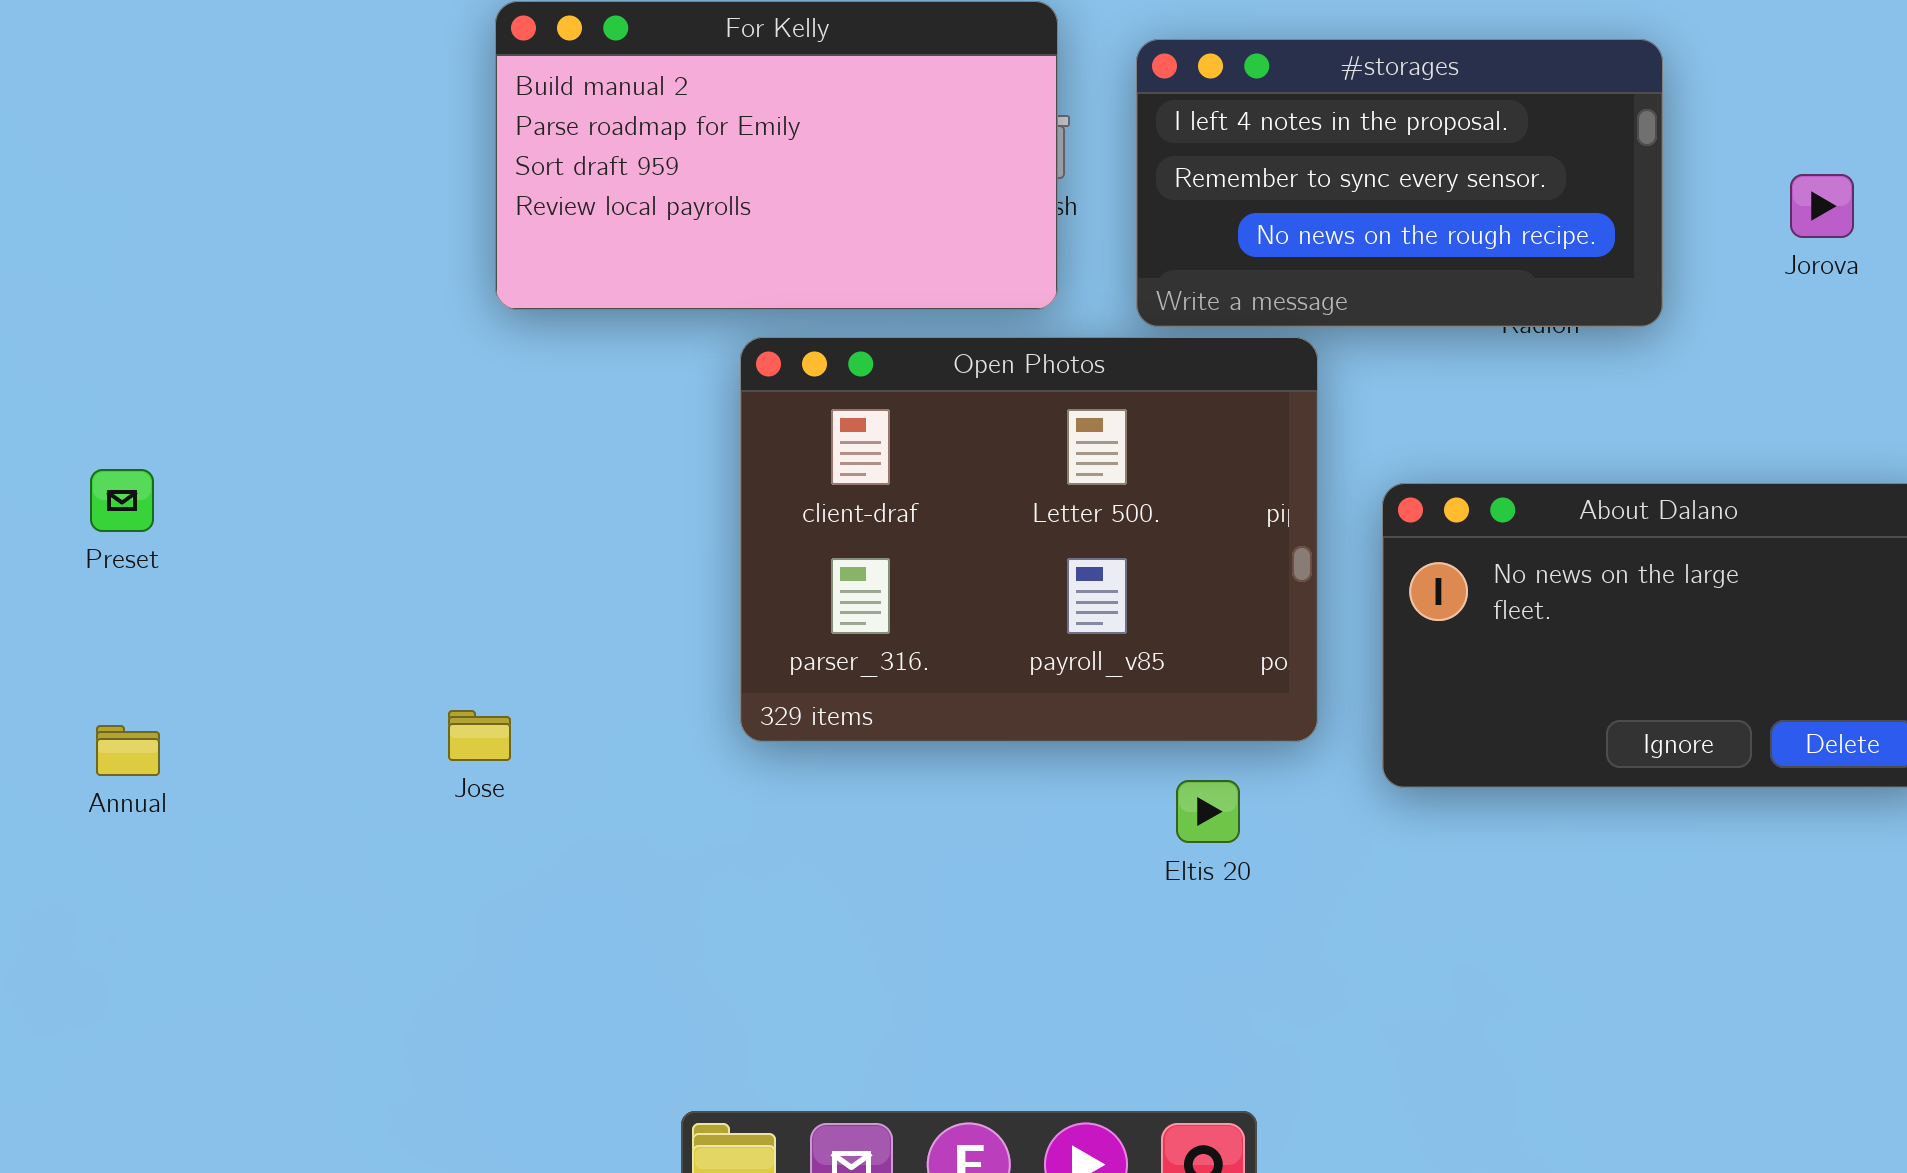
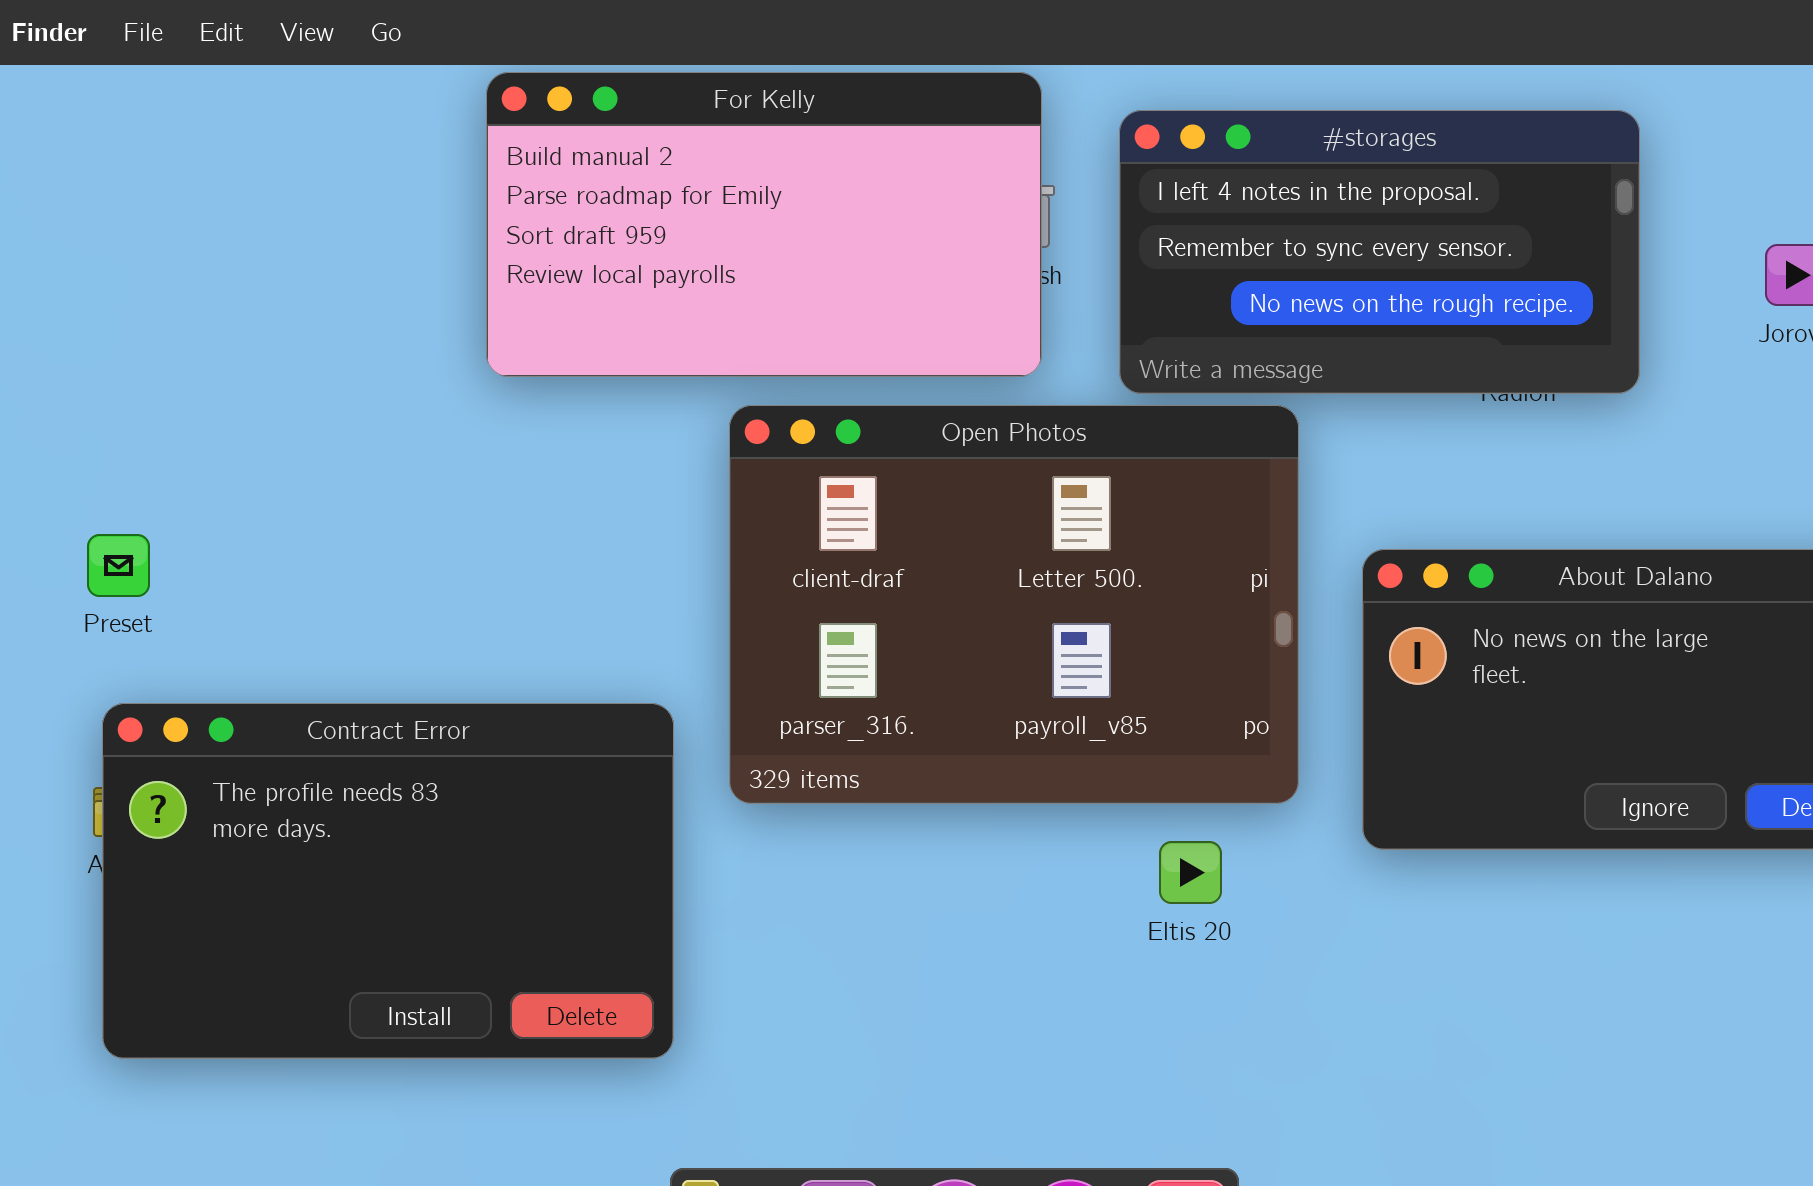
Contract Error: none -> [102,703,674,1059], opened

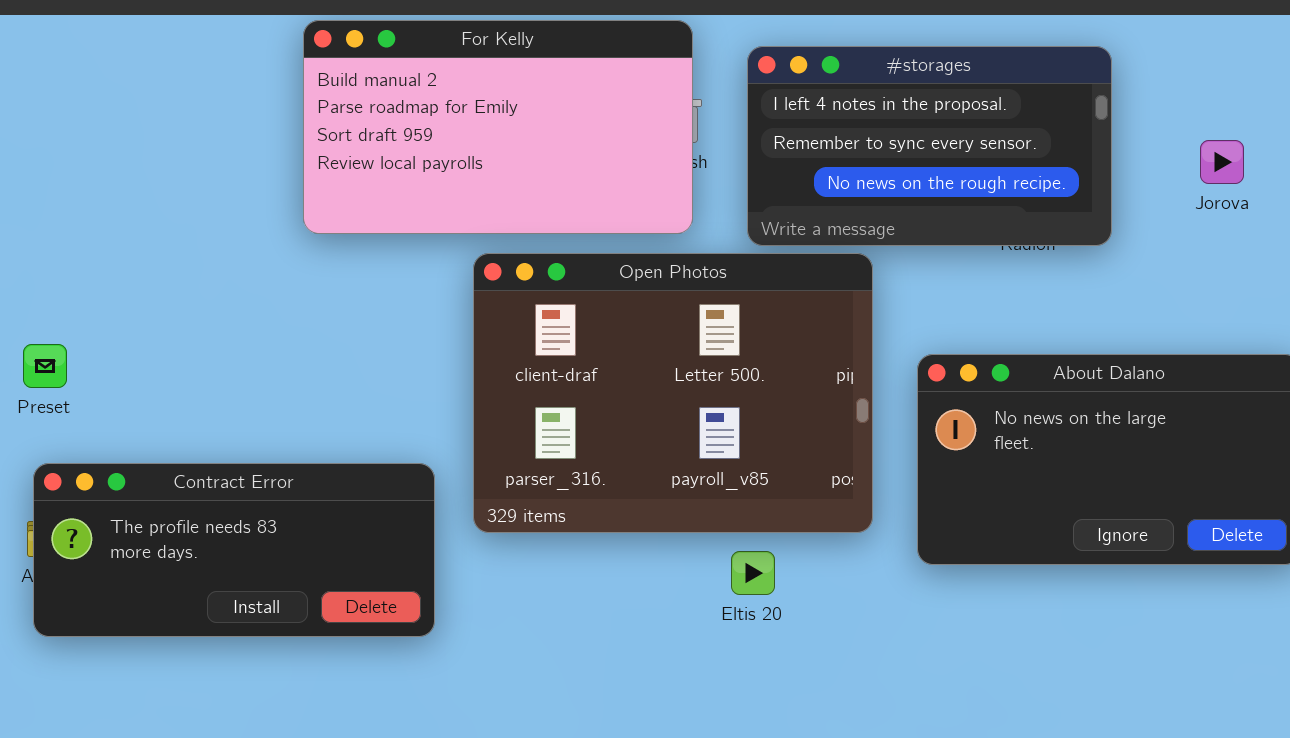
Contract Error: [102,703,674,1059] -> [33,463,435,637], resized
Eltis 20: [1159,841,1222,904] -> [731,551,775,595], moved

